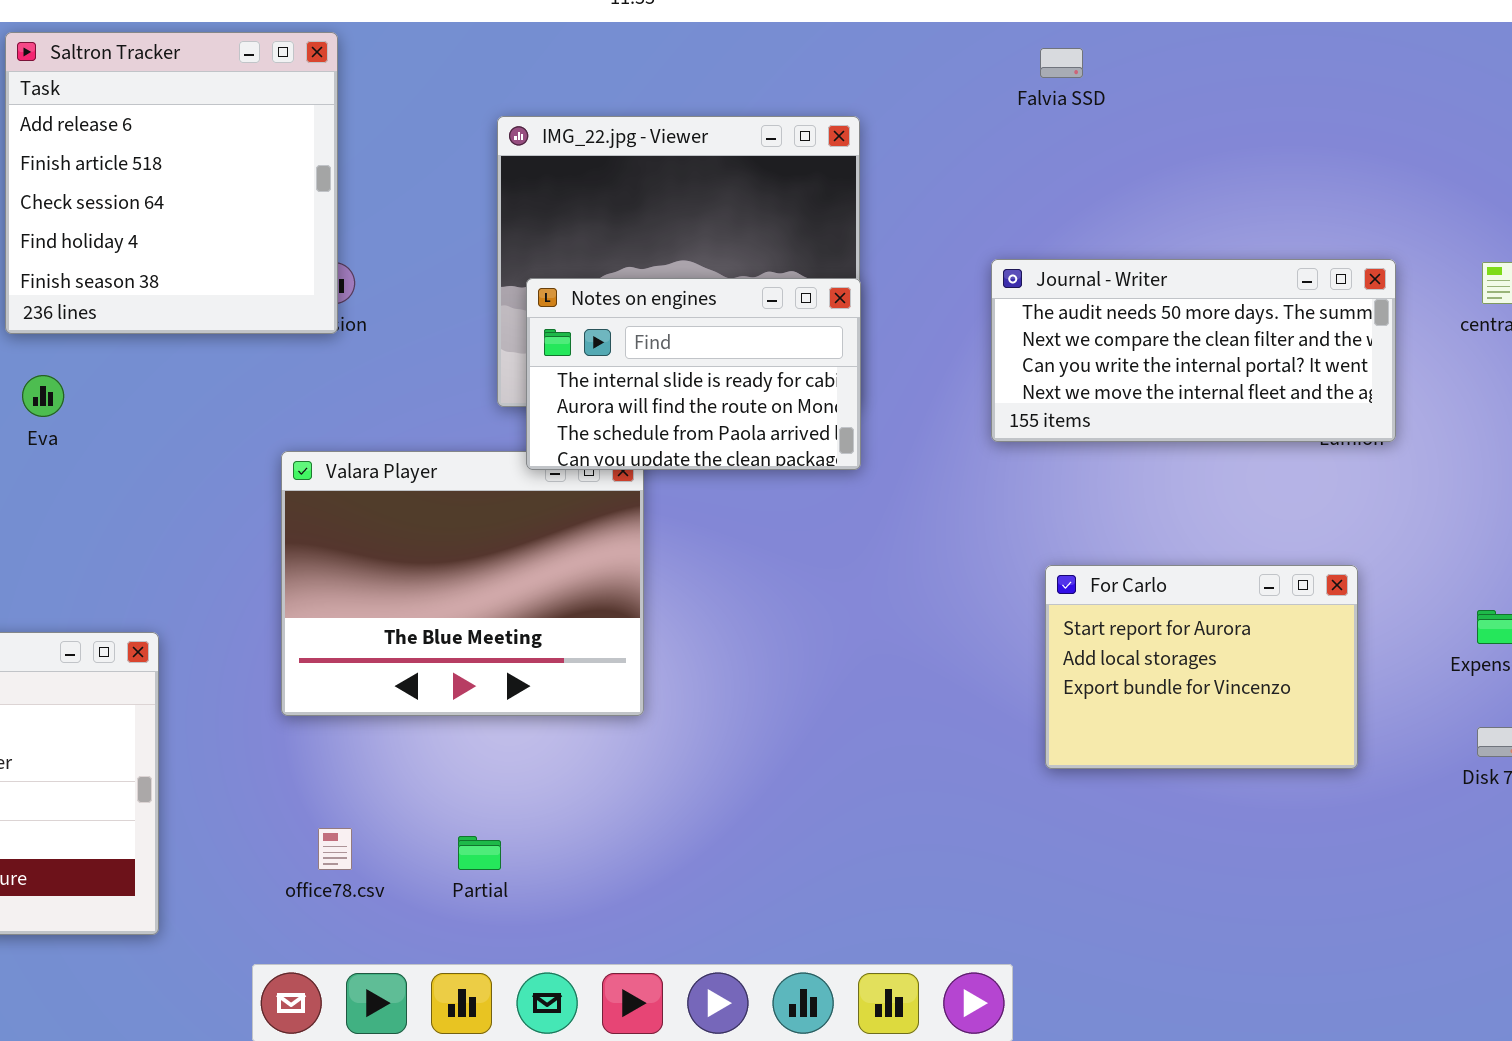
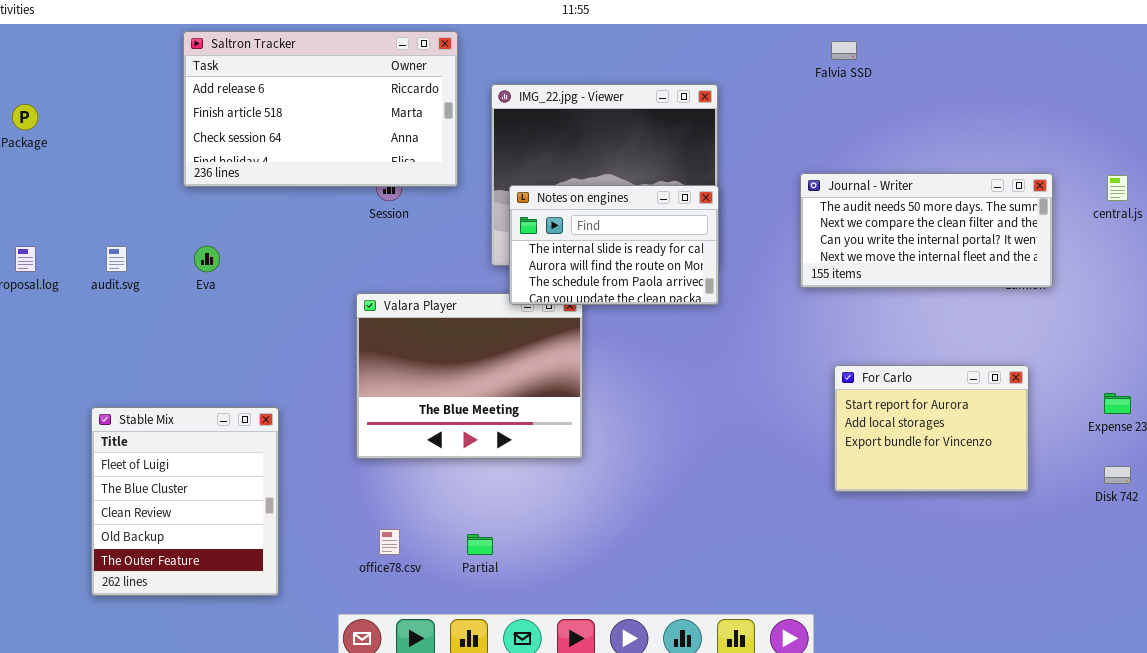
Saltron Tracker: [5,32,338,334] -> [183,31,458,187], resized

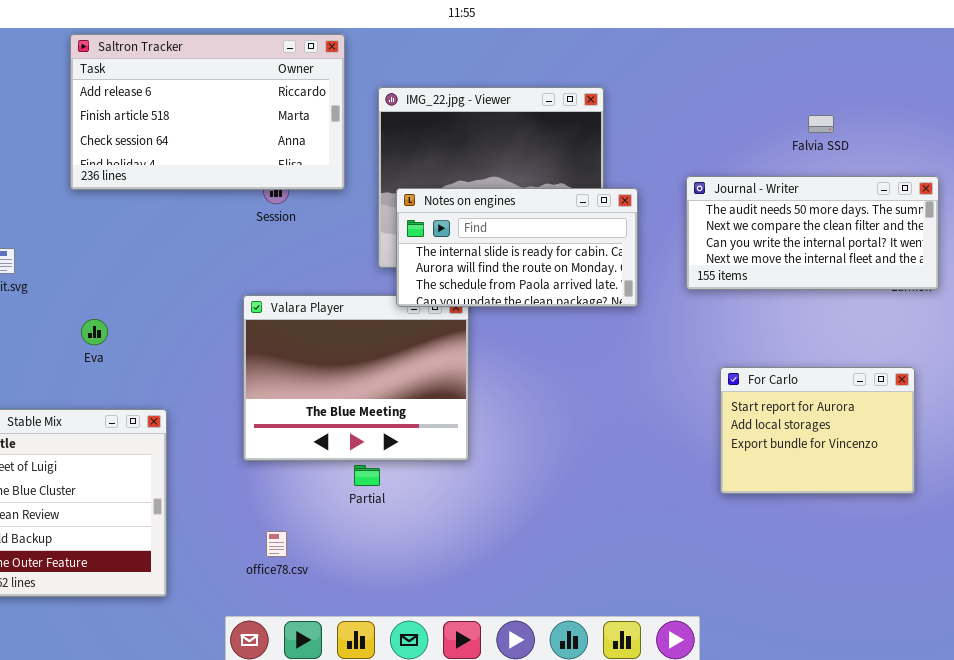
Falvia SSD: [831,41,857,60] -> [808,115,834,133], moved
Notes on engines: [509,185,719,305] -> [396,188,638,307], resized
Eva: [194,246,220,272] -> [81,319,108,345], moved
Partial: [467,534,493,555] -> [354,465,380,486], moved

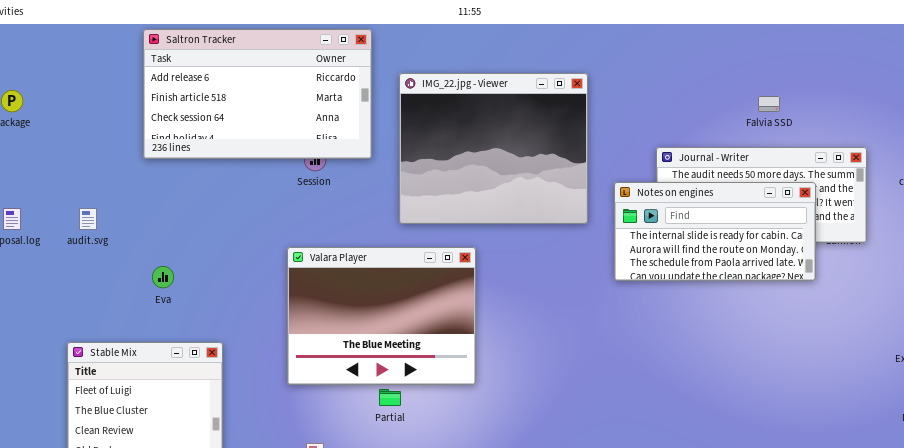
Notes on engines: [396,188,638,307] -> [614,182,816,281], moved
For Carlo: [720,367,915,494] -> none, closed

